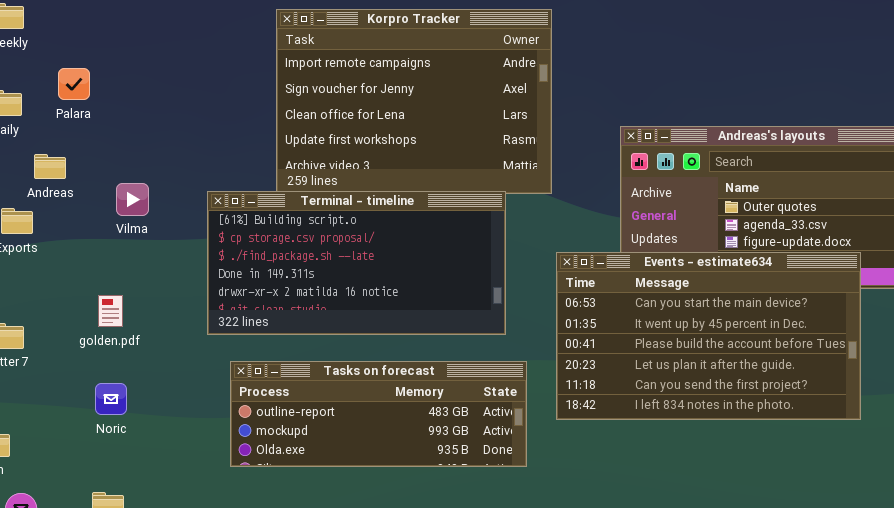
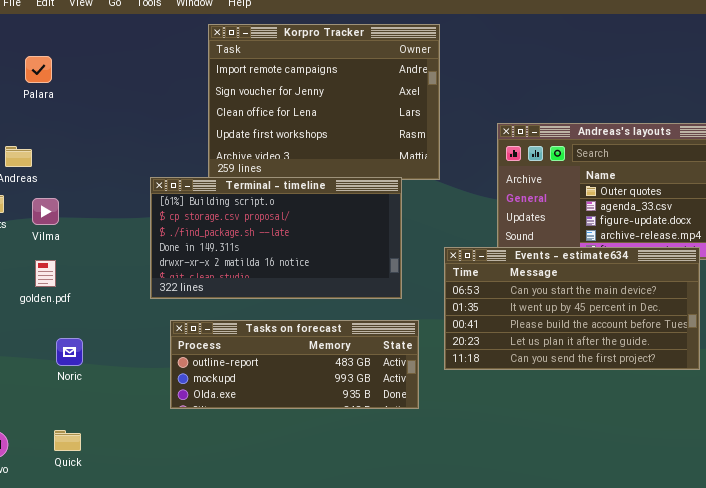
Palara: [58,68,90,100] -> [25,56,52,83], moved
Vilma: [116,183,149,216] -> [32,198,59,225], moved
Events - estimate634: [556,252,861,420] -> [444,247,700,370], resized
golden.pdf: [98,295,123,327] -> [35,260,56,287], moved

